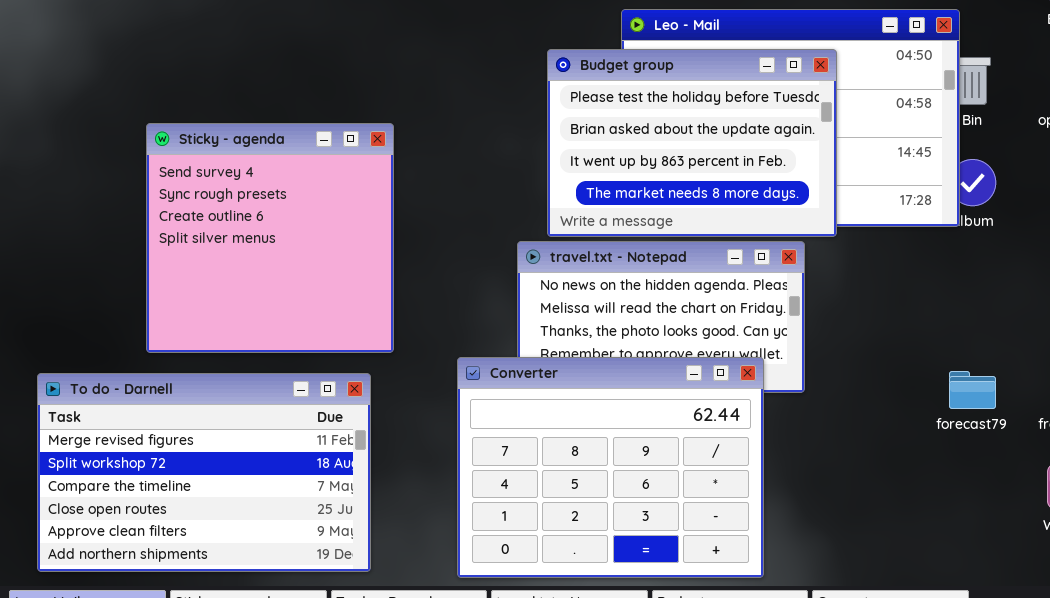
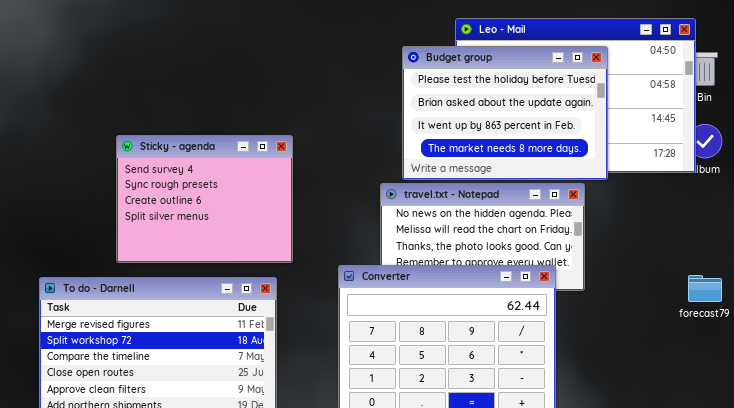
Sticky - agenda: [146,123,394,353] -> [116,135,293,263], resized

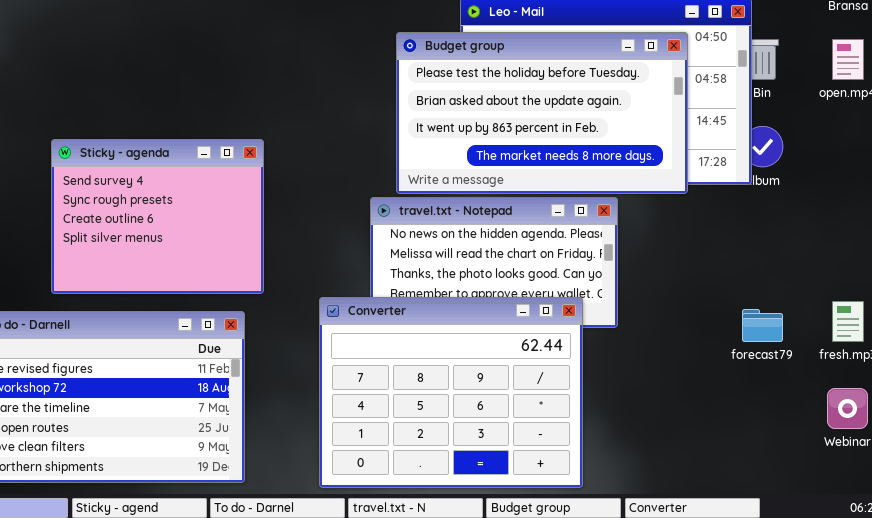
Budget group: [402,46,608,180] -> [396,32,688,194], resized

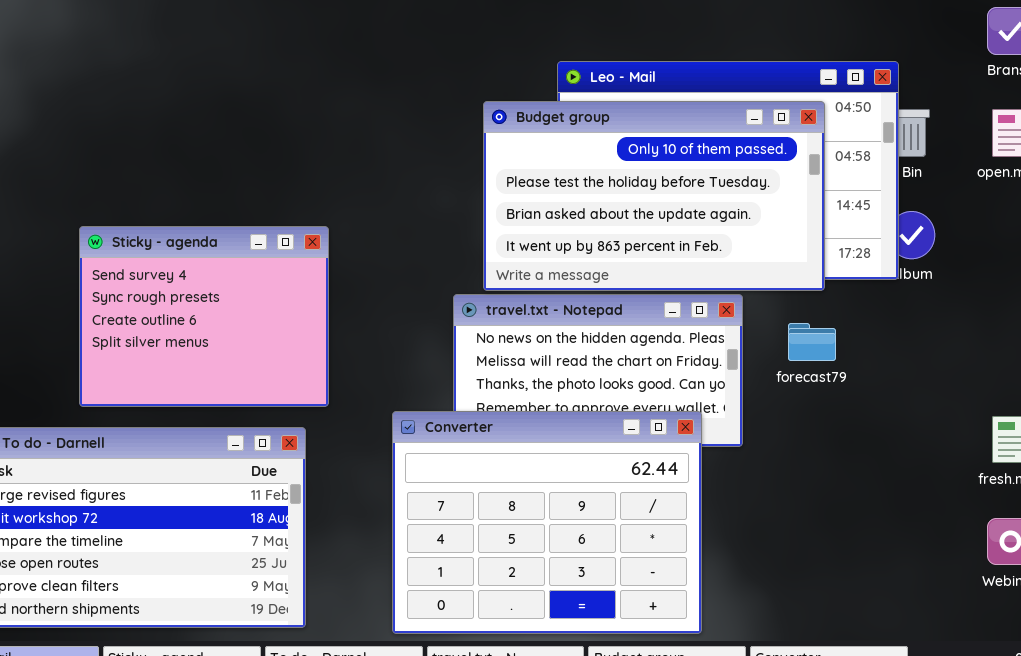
Budget group: [396,32,688,194] -> [483,101,825,291], scrolled up 1 row
forecast79: [742,309,783,342] -> [788,323,836,361], moved

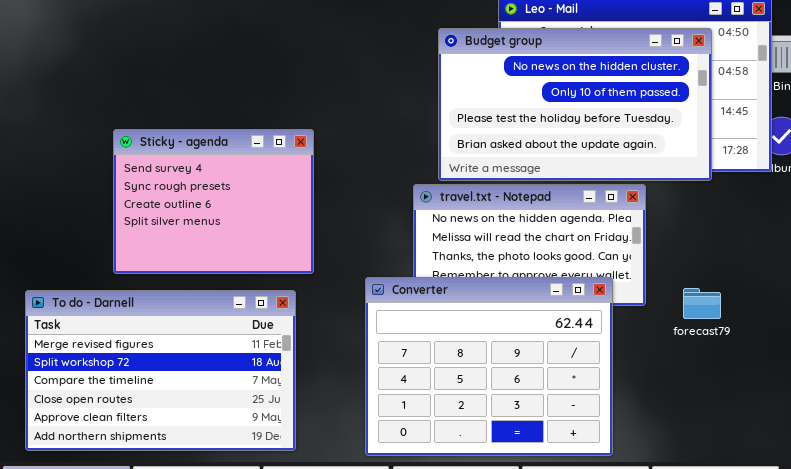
Budget group: [483,101,825,291] -> [438,28,712,181], scrolled up 1 row
forecast79: [788,323,836,361] -> [683,288,721,319], moved

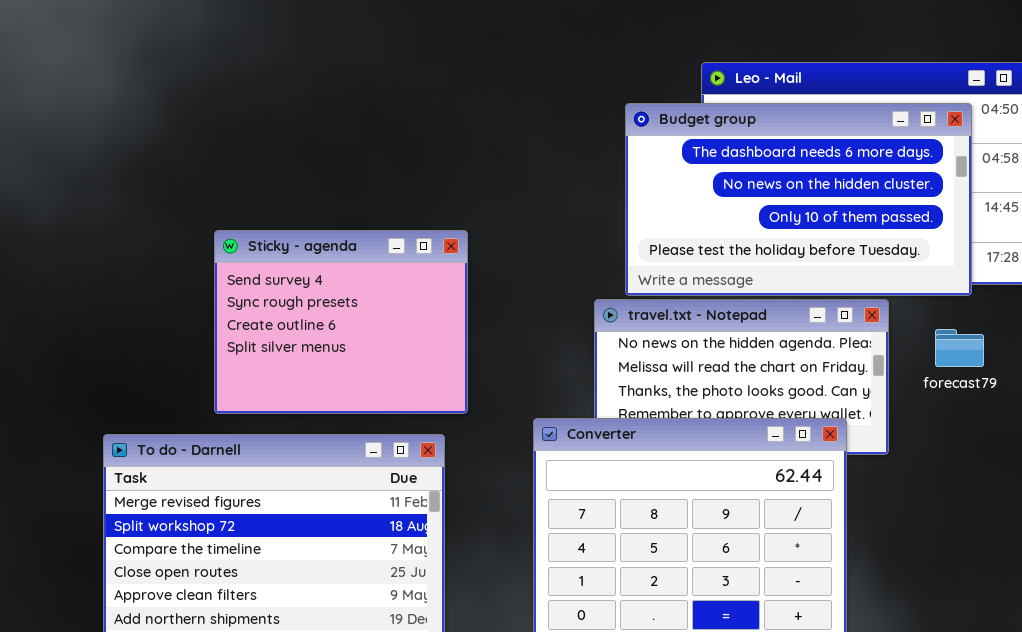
Budget group: [438,28,712,181] -> [625,103,972,296], scrolled up 1 row
forecast79: [683,288,721,319] -> [935,329,984,367], moved

